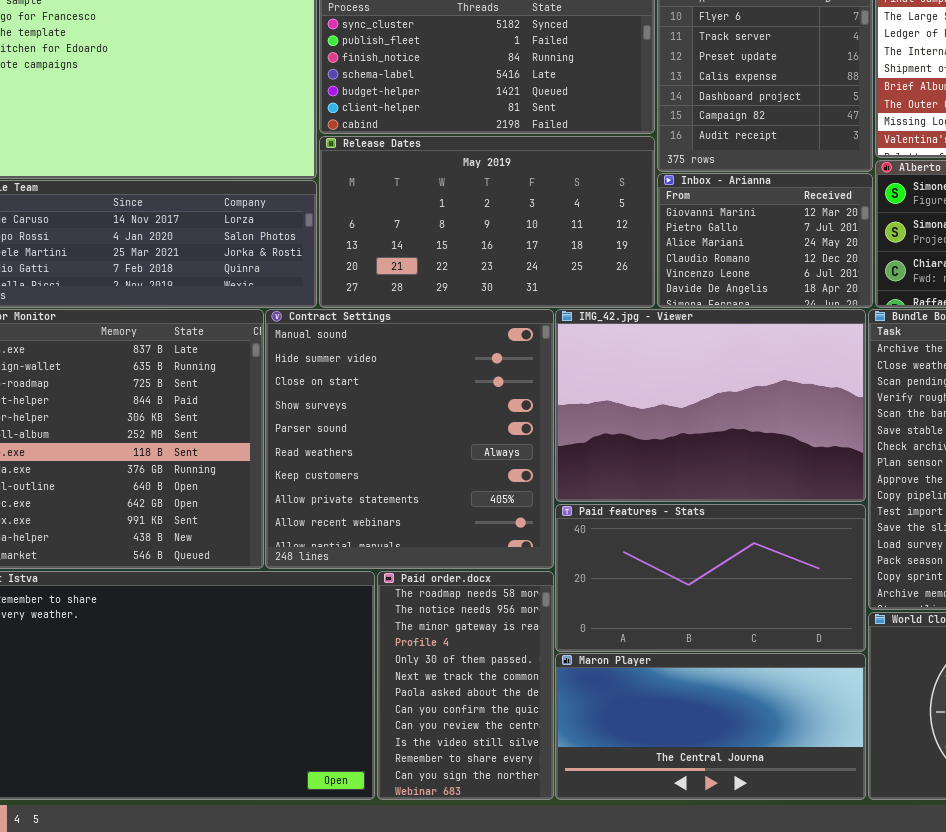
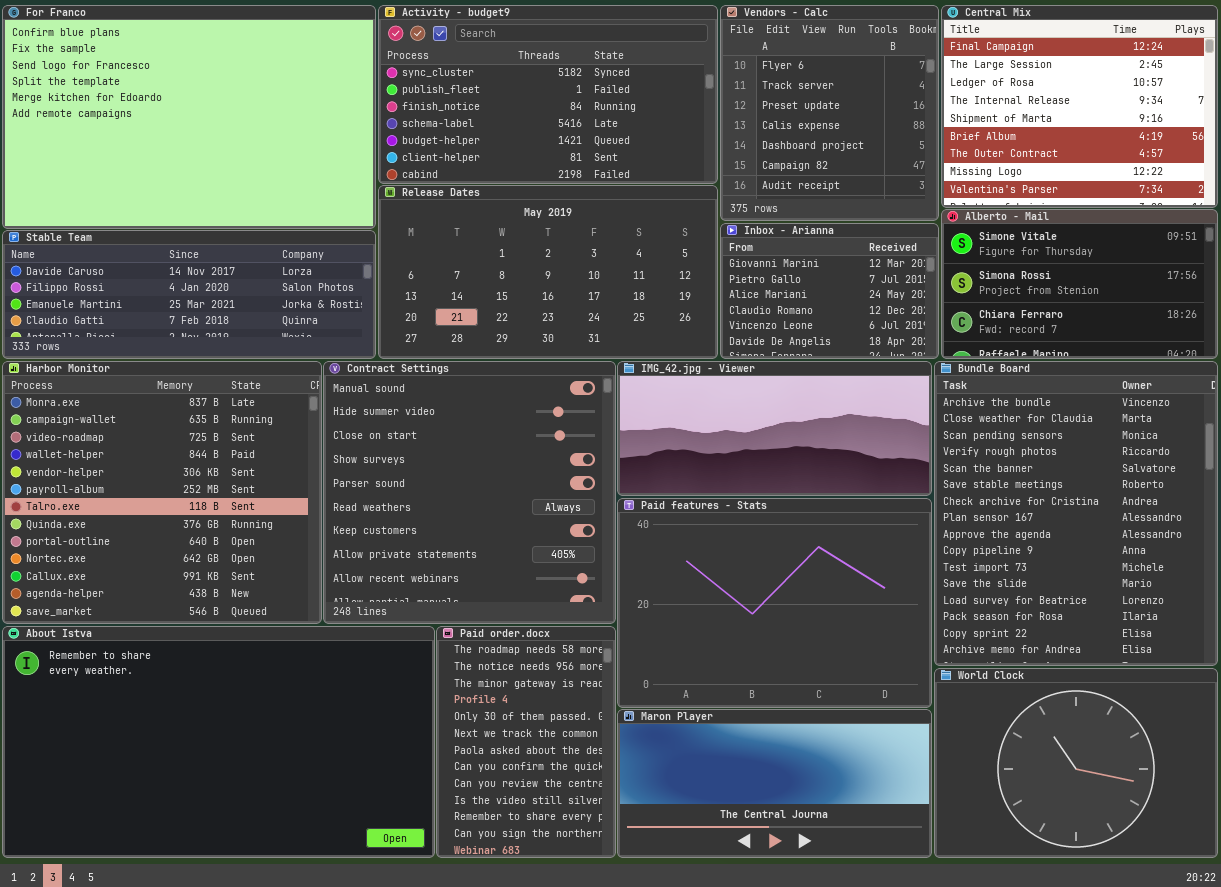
IMG_42.jpg - Viewer: [555,309,866,502] -> [617,361,932,496], resized
Paid features - Stats: [555,504,866,652] -> [617,498,932,708], resized

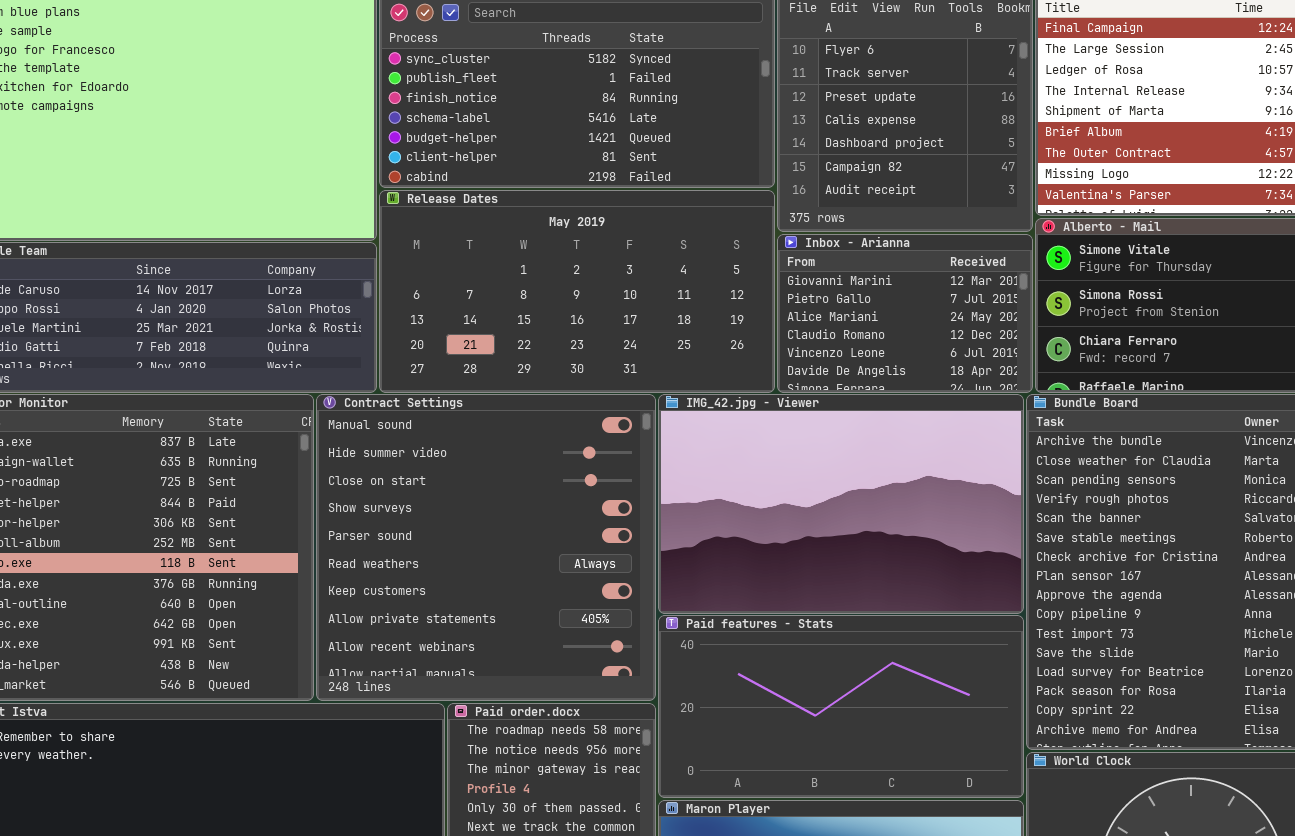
IMG_42.jpg - Viewer: [617,361,932,496] -> [658,394,1024,614], resized
Paid features - Stats: [617,498,932,708] -> [658,615,1024,798], resized

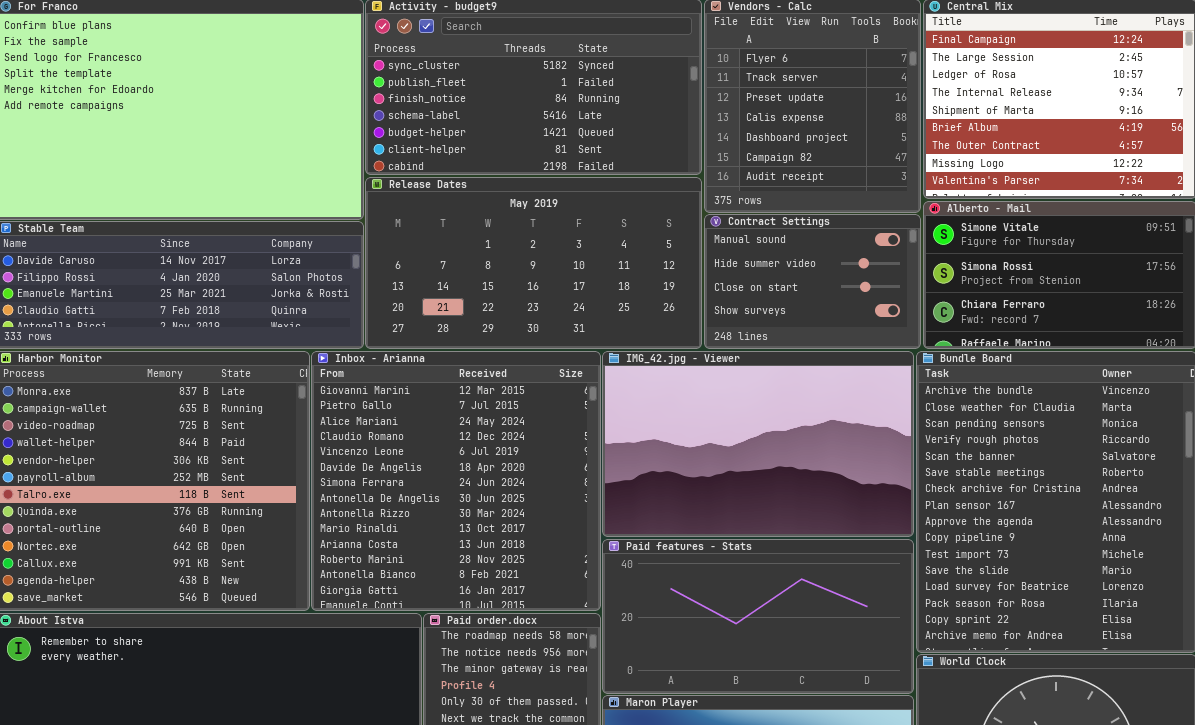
Inbox - Arianna: [777,234,1033,393] -> [311,351,601,611], moved, resized
Contract Settings: [316,394,656,701] -> [704,214,921,349], moved, resized

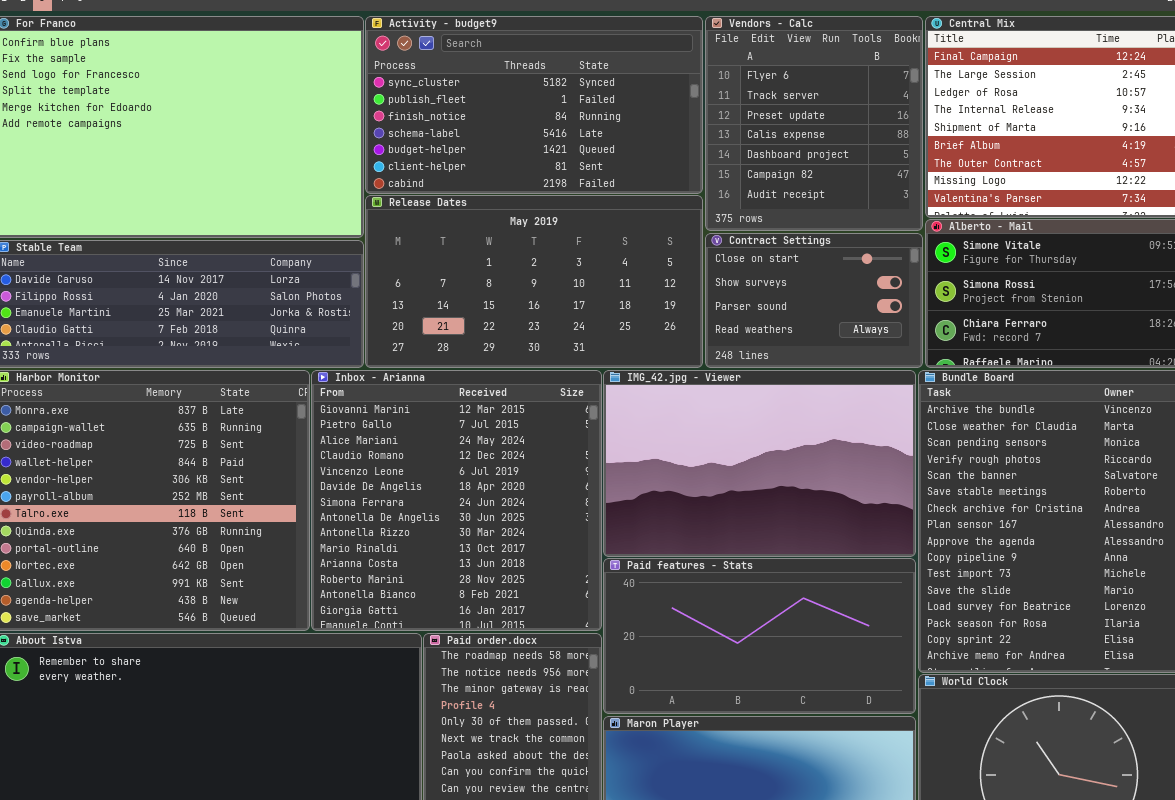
Contract Settings: [704,214,921,349] -> [705,233,923,368], scrolled down 2 rows

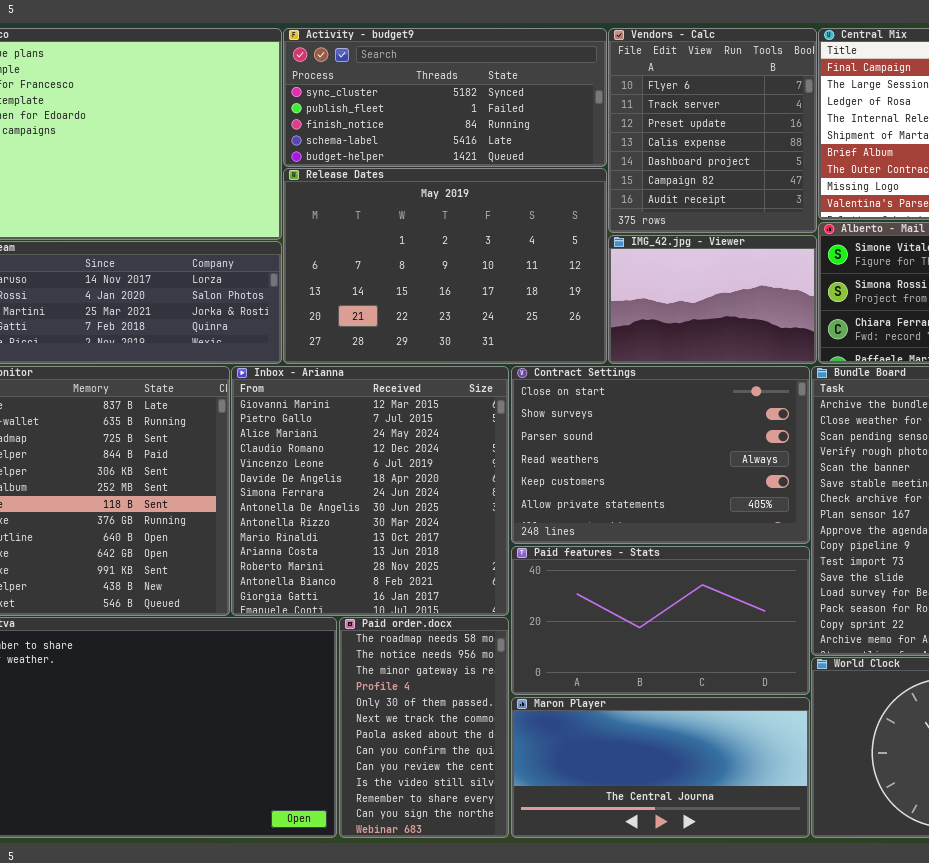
Activity - budget9: [365,16,703,194] -> [283,28,607,167], resized
Release Dates: [365,195,703,368] -> [283,168,607,364], resized
Contract Settings: [705,233,923,368] -> [511,366,810,544], moved, resized
IMG_42.jpg - Viewer: [603,370,916,557] -> [608,235,817,364], moved, resized

